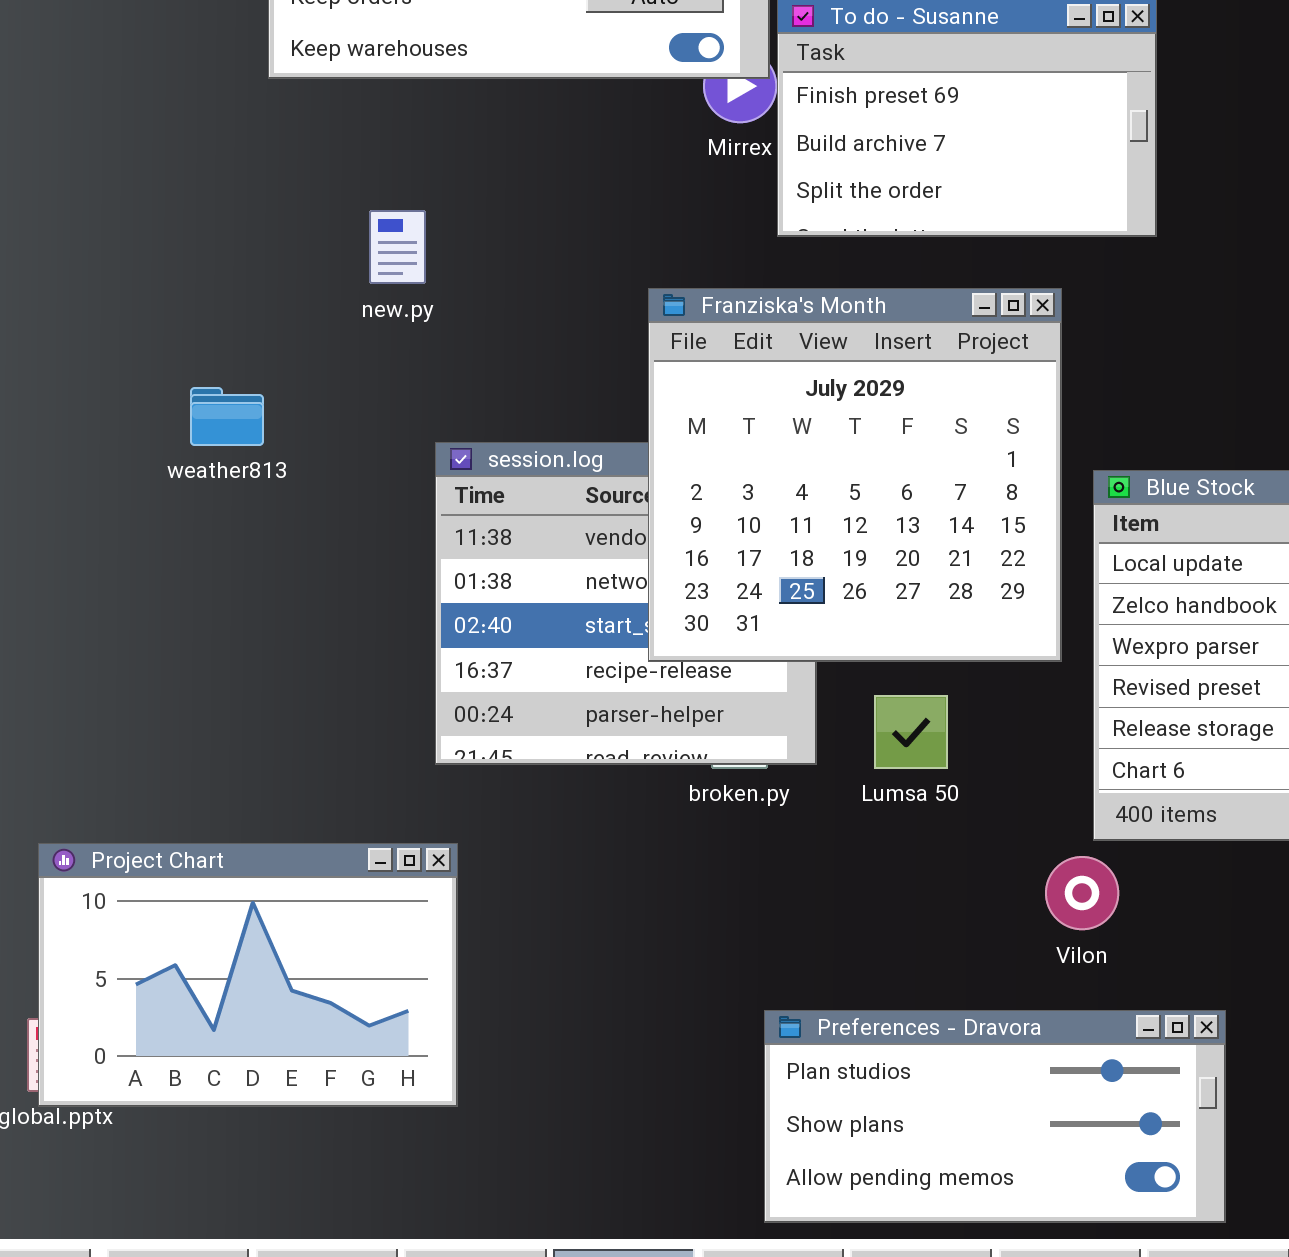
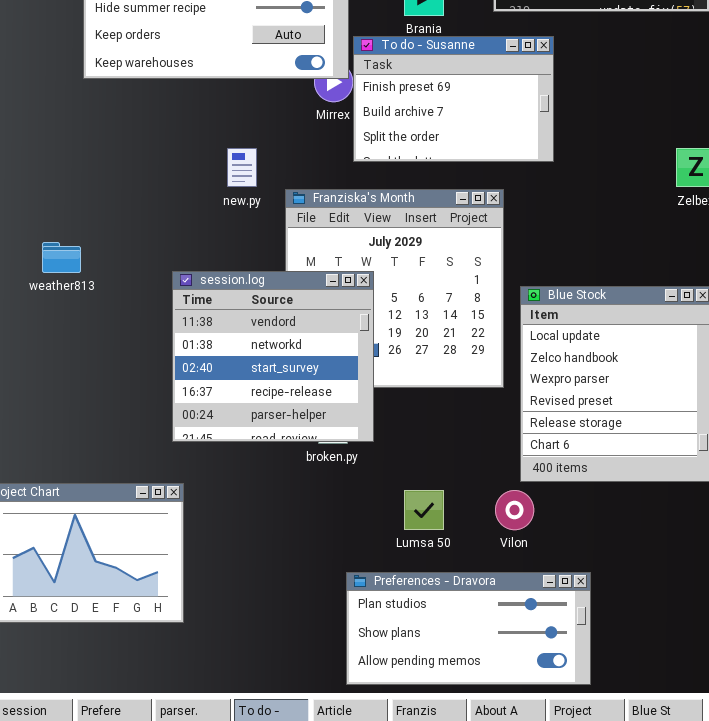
new.py: [369,210,426,284] -> [227,148,257,187], moved
session.log: [435,442,817,765] -> [172,271,374,442], raised
Lumsa 50: [874,695,948,769] -> [404,490,444,530], moved

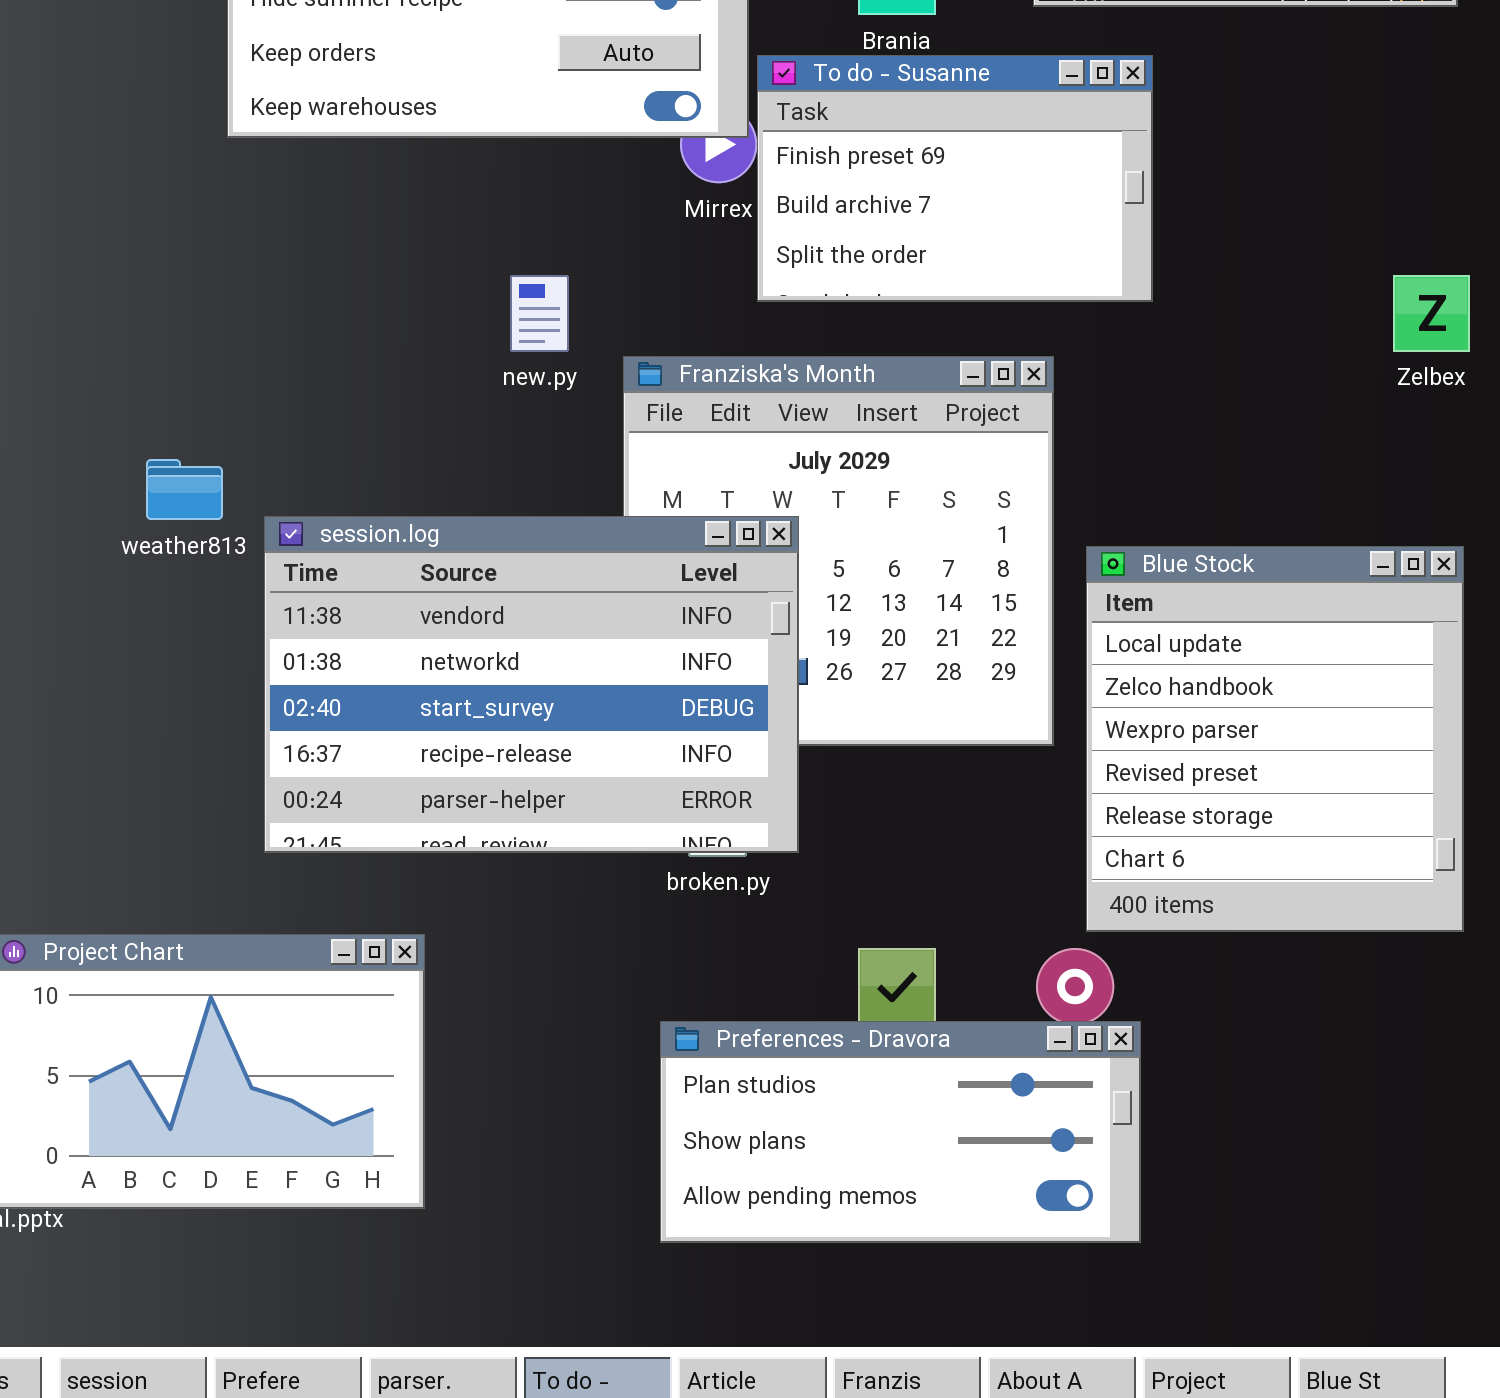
session.log: [172,271,374,442] -> [264,516,799,853], resized
Preferences - Dravora: [346,572,591,685] -> [660,1021,1141,1243], moved

